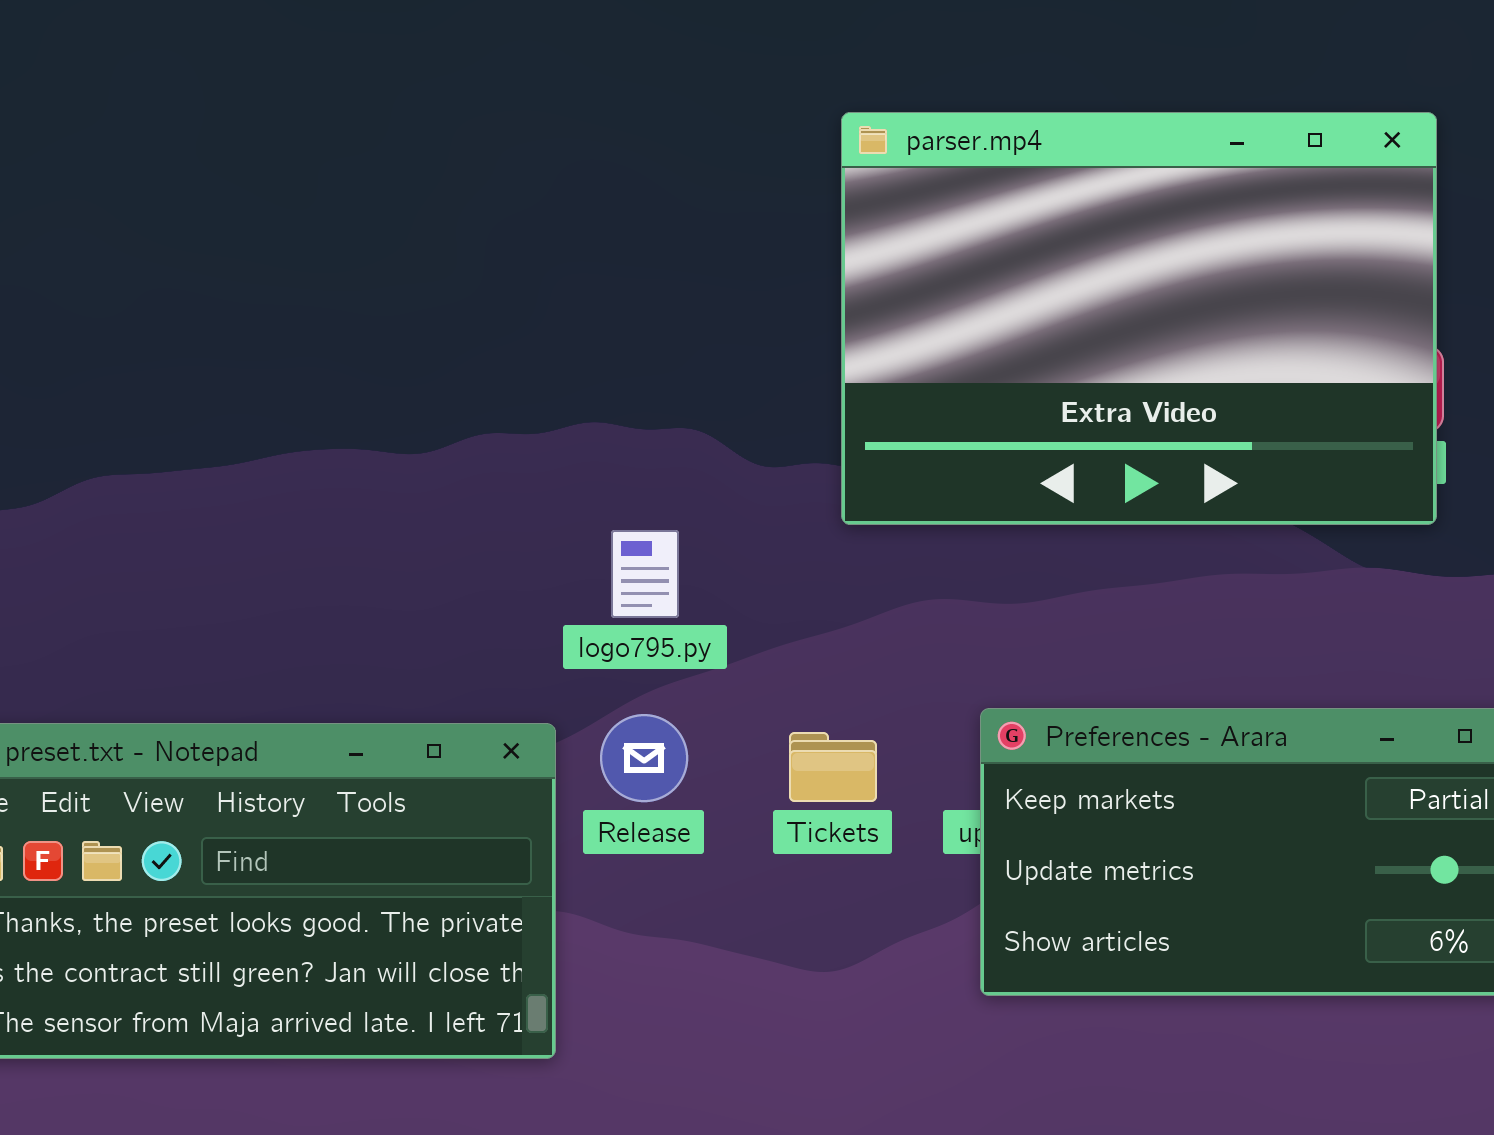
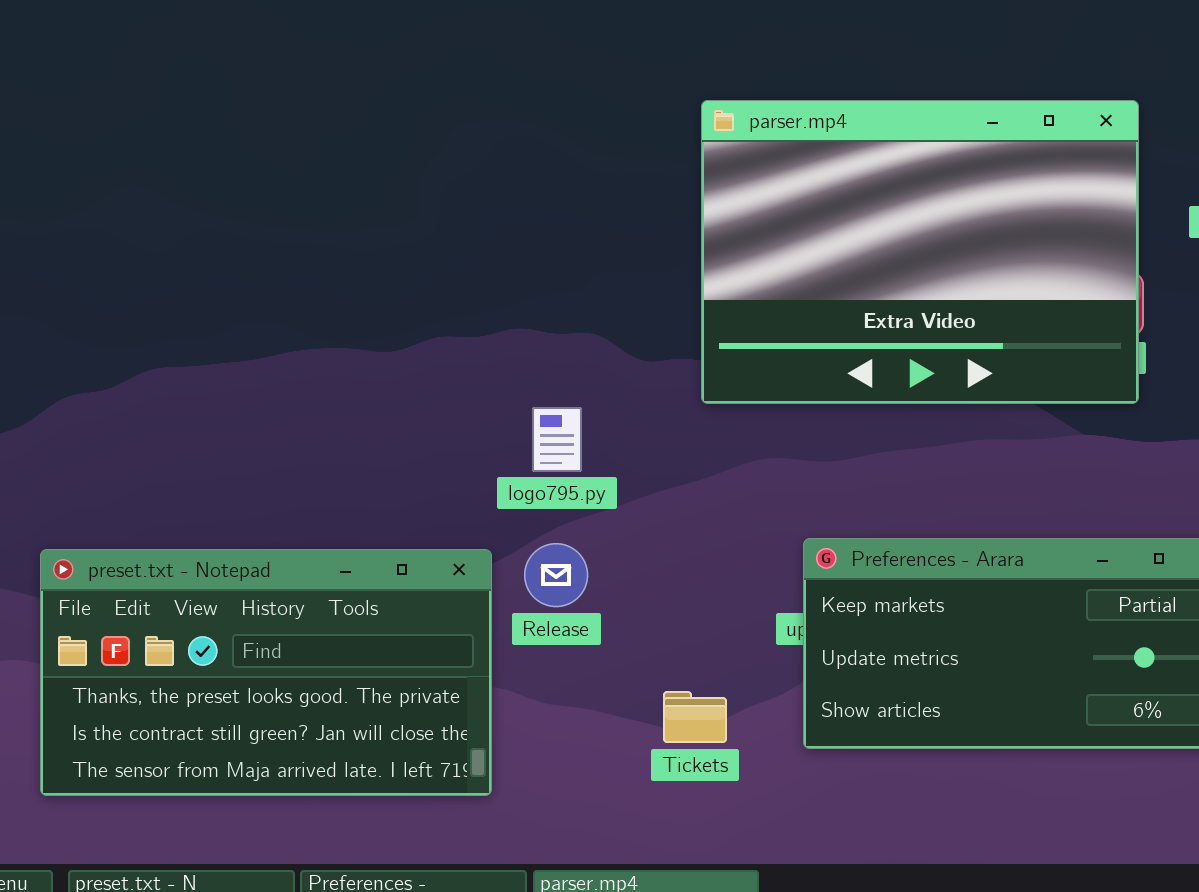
Tickets: [789,732,877,802] -> [663,691,727,743], moved

